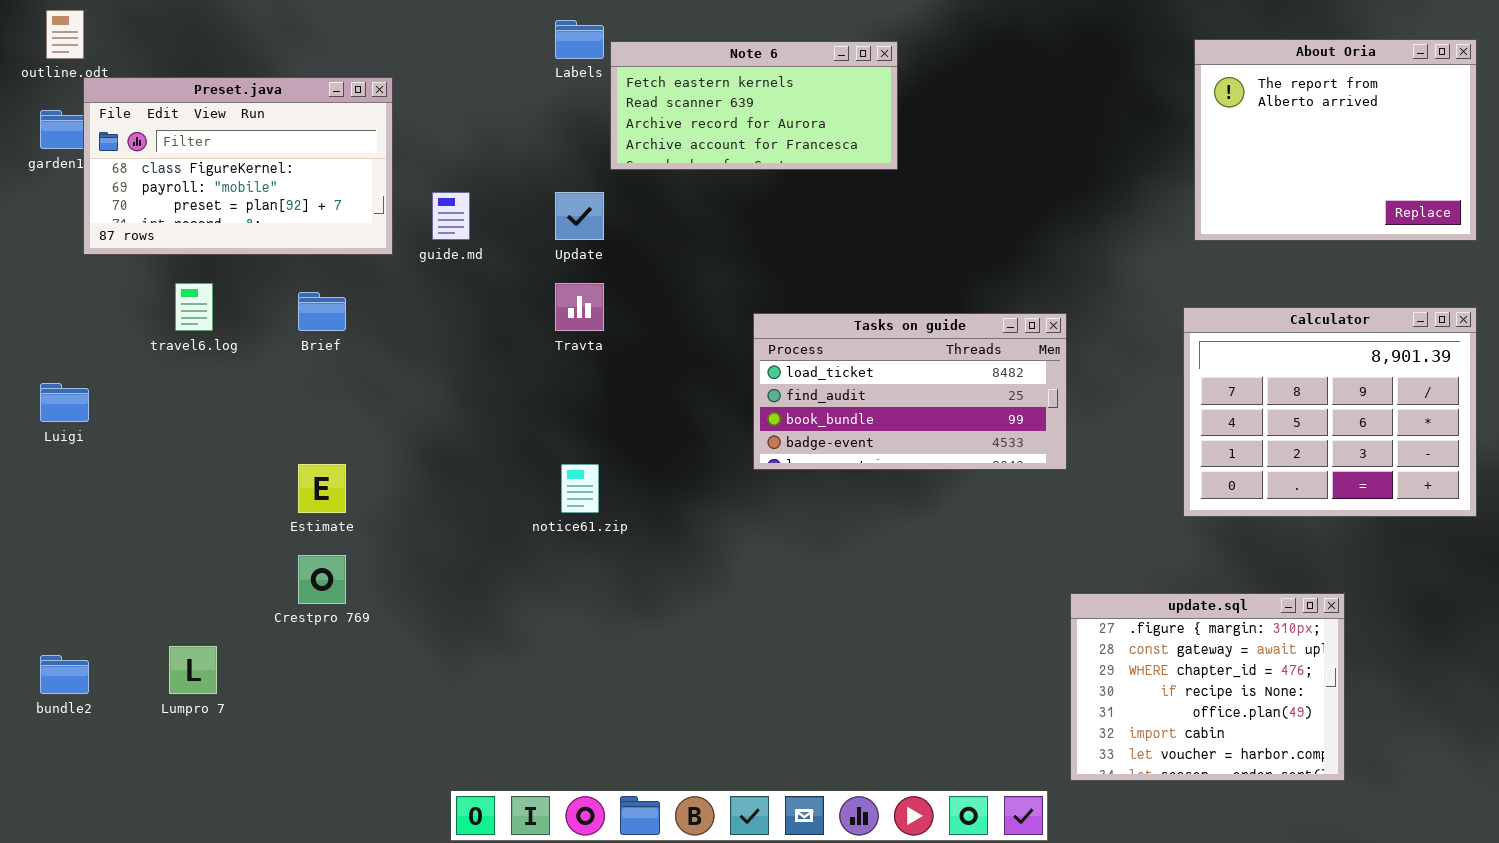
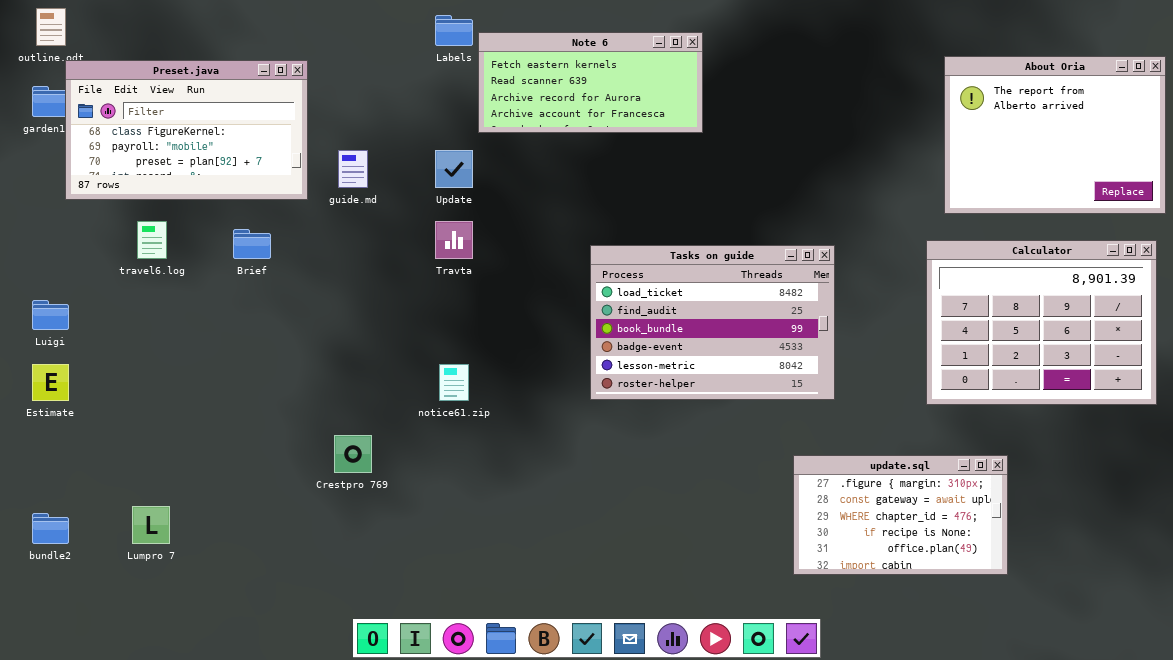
About Oria: [1194,39,1477,241] -> [944,56,1166,214], moved
Tasks on guide: [753,313,1067,470] -> [590,245,835,400], resized
Estimate: [298,464,346,513] -> [32,364,69,401], moved
Crestpro 769: [298,555,346,604] -> [334,435,372,473], moved
update.sql: [1070,593,1345,781] -> [793,455,1008,575], moved, resized

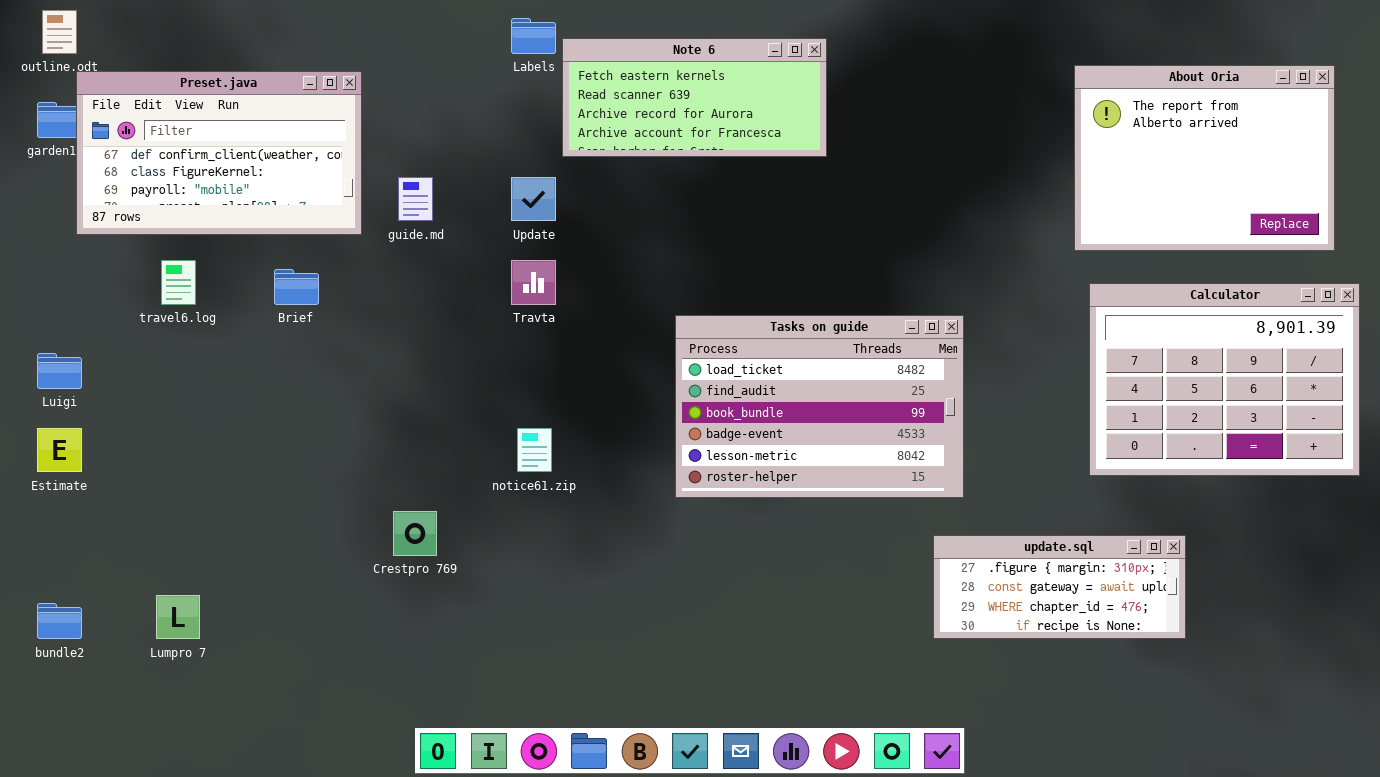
About Oria: [944,56,1166,214] -> [1074,65,1335,251], moved
Preset.java: [65,60,308,200] -> [76,71,362,235], scrolled up 1 row
Tasks on guide: [590,245,835,400] -> [675,315,964,498], moved
update.sql: [793,455,1008,575] -> [933,535,1186,639], resized

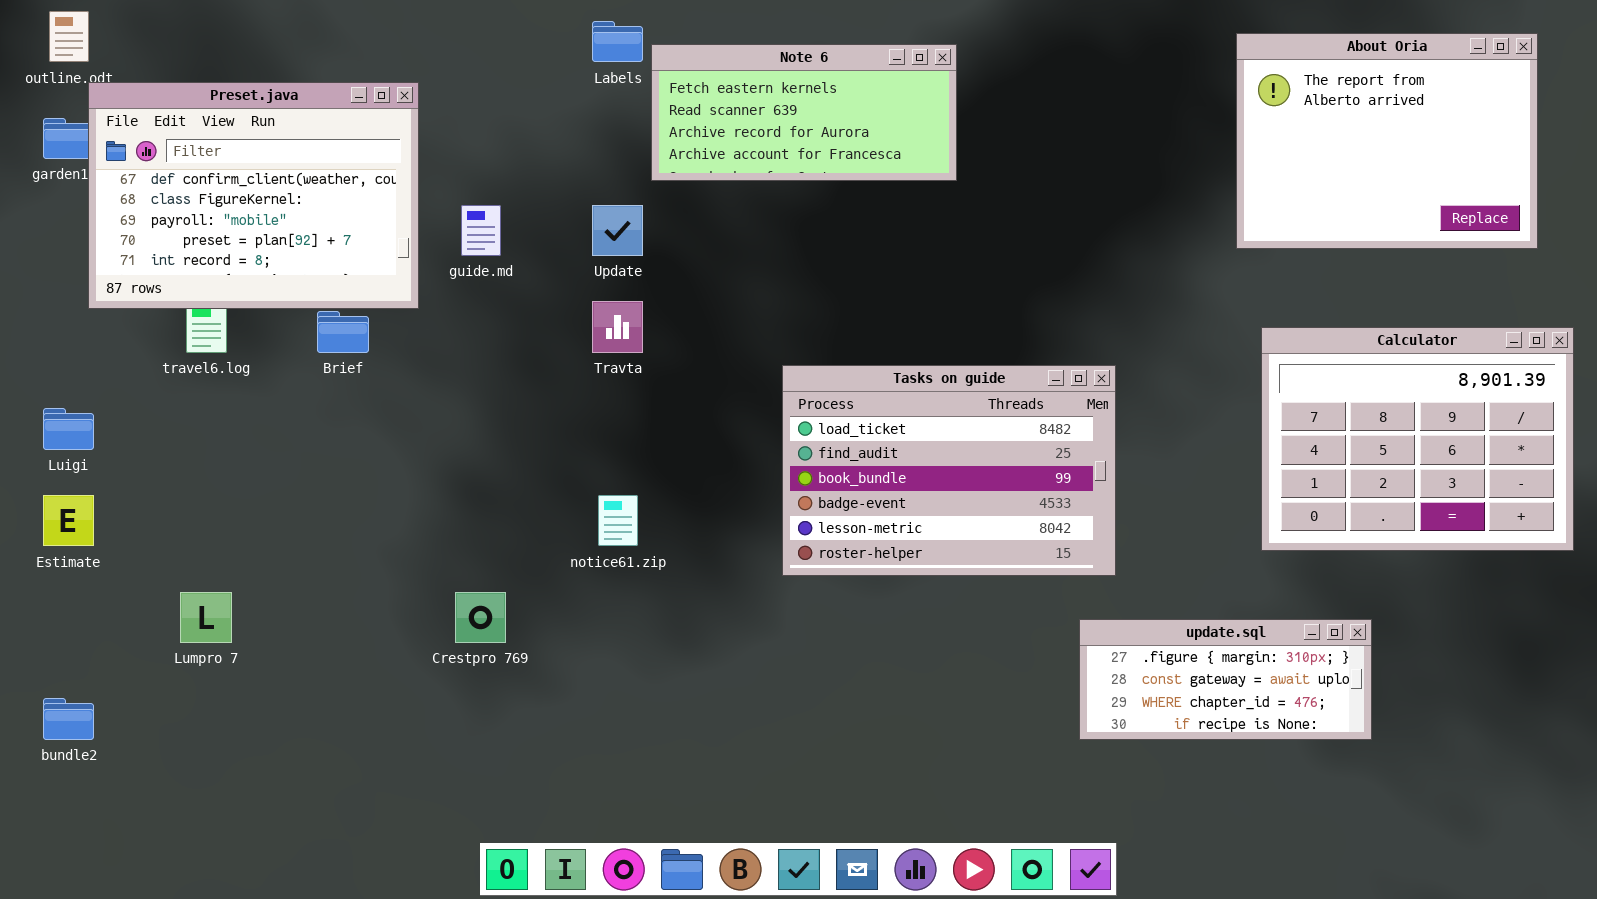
About Oria: [1074,65,1335,251] -> [1236,33,1538,249], moved
Preset.java: [76,71,362,235] -> [88,82,419,309], resized
Lumpro 7: [156,595,200,639] -> [180,592,232,643], moved

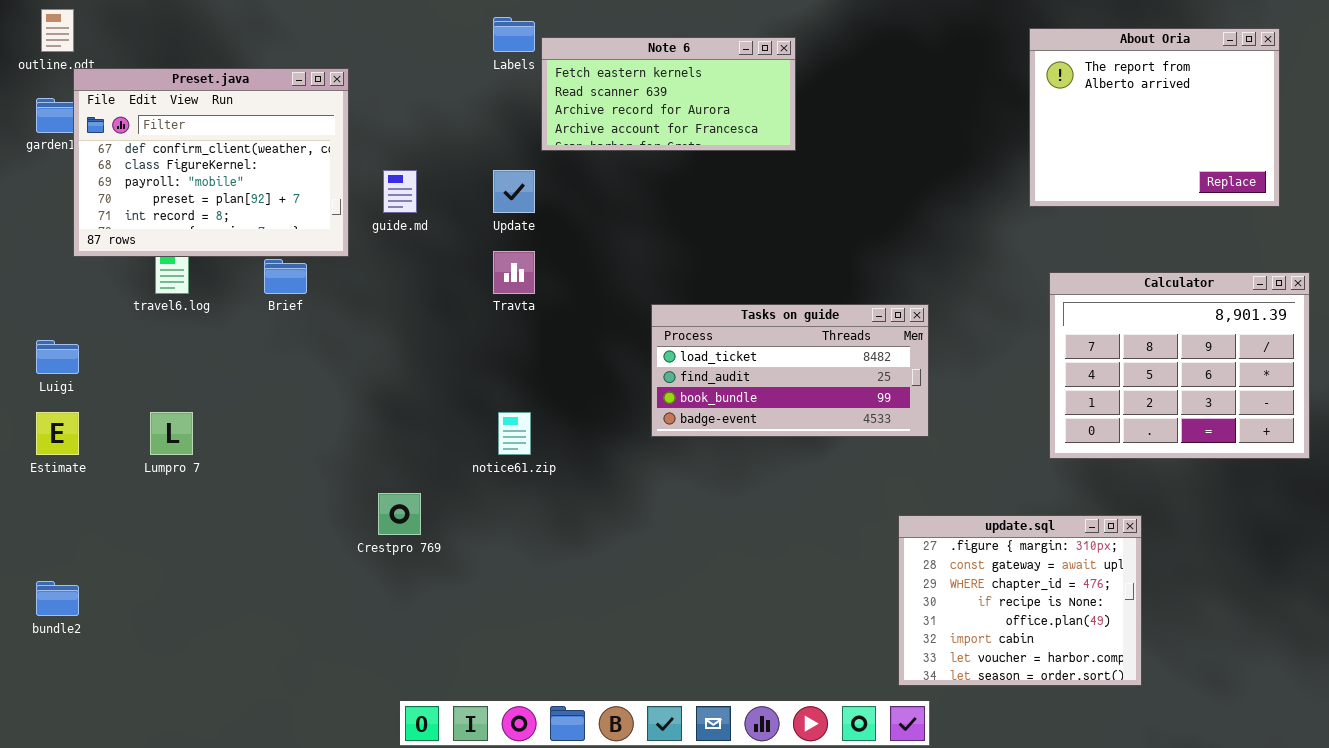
Tasks on guide: [782,365,1116,576] -> [651,304,929,437], resized
Lumpro 7: [180,592,232,643] -> [150,412,193,455], moved
update.sql: [1079,619,1372,740] -> [898,515,1142,686], resized

